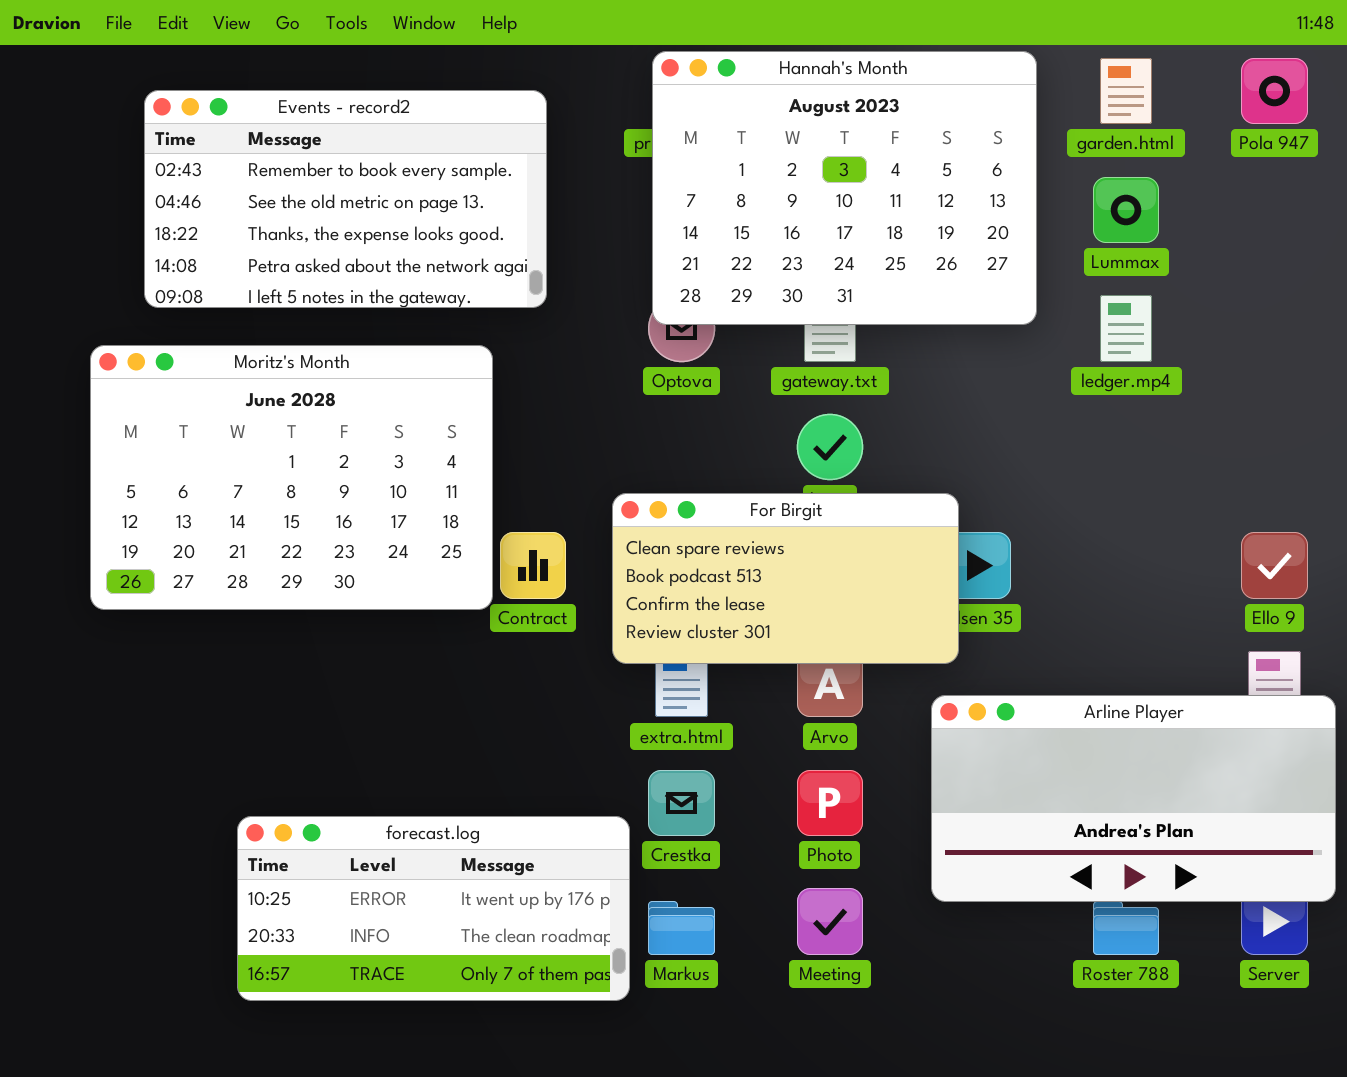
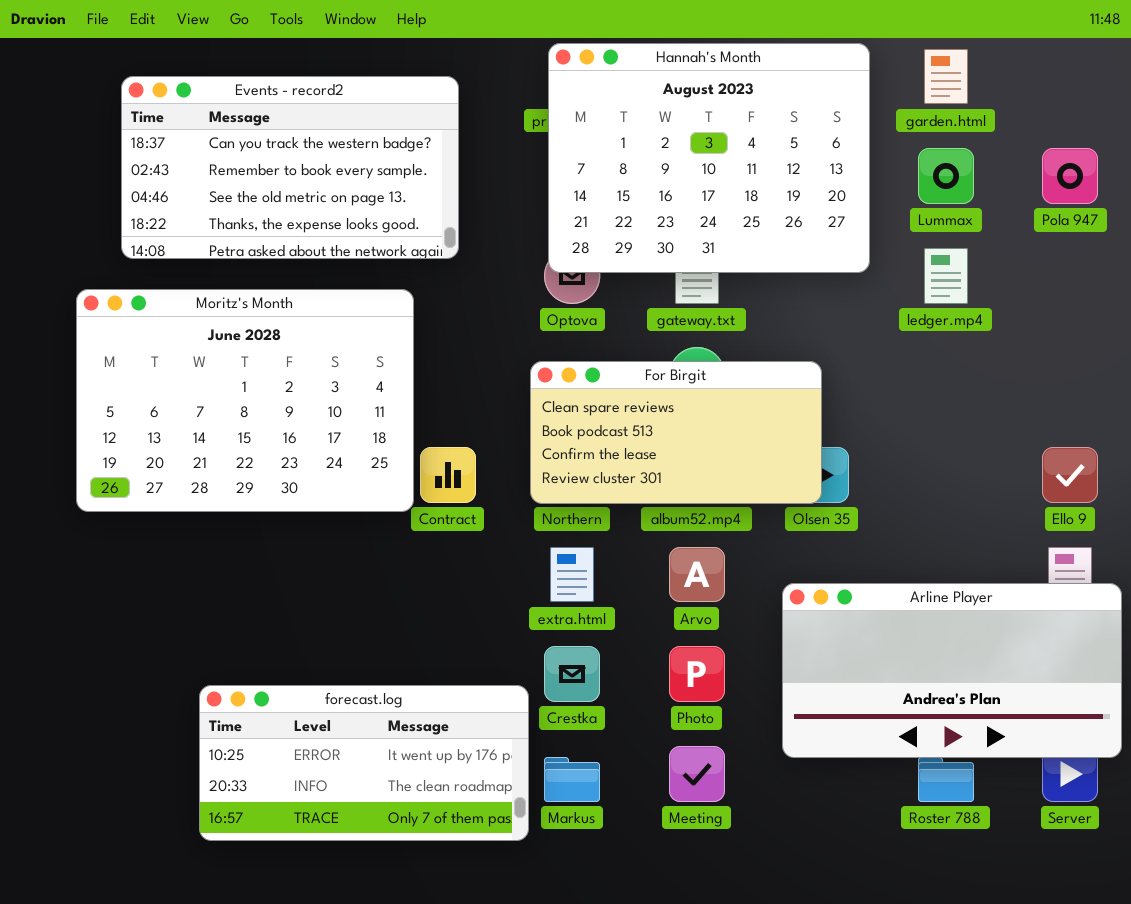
Pola 947: [1241,58,1308,124] -> [1042,148,1098,204], moved
Events - record2: [144,90,547,308] -> [121,76,459,259], scrolled up 1 row
For Birgit: [612,493,959,664] -> [530,361,822,504], moved

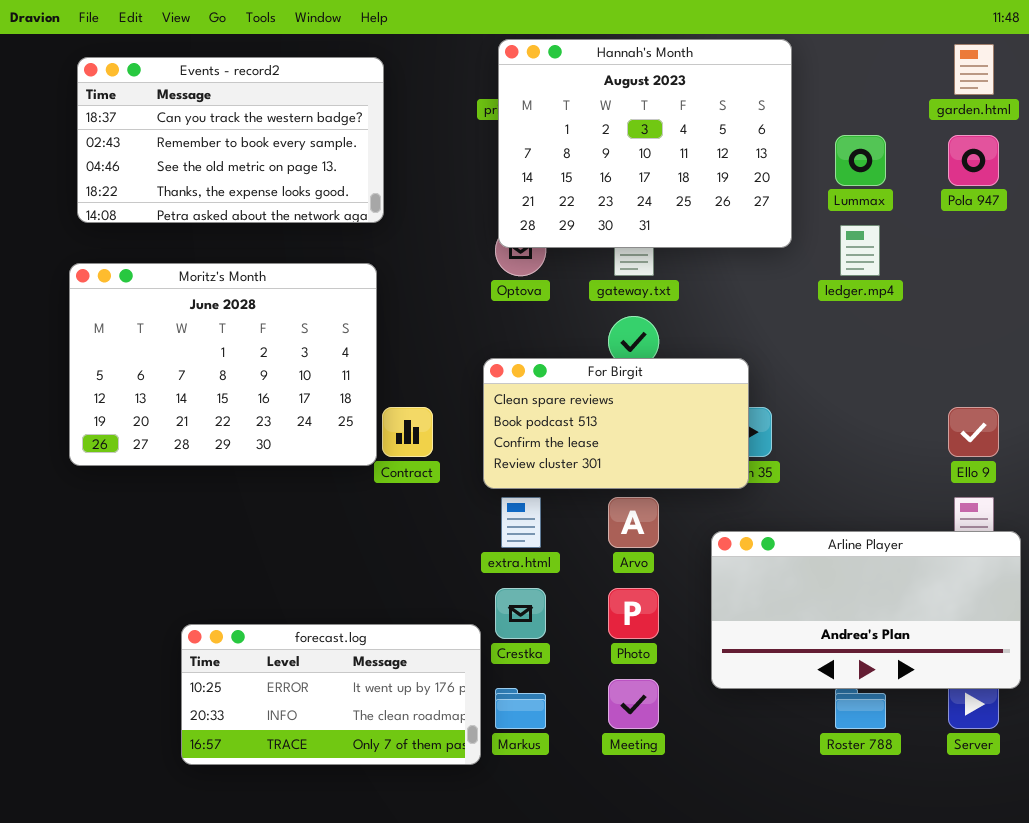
garden.html: [924,49,968,104] -> [954,44,994,95], moved
Events - record2: [121,76,459,259] -> [77,57,384,223], moved
For Birgit: [530,361,822,504] -> [483,358,749,489], moved

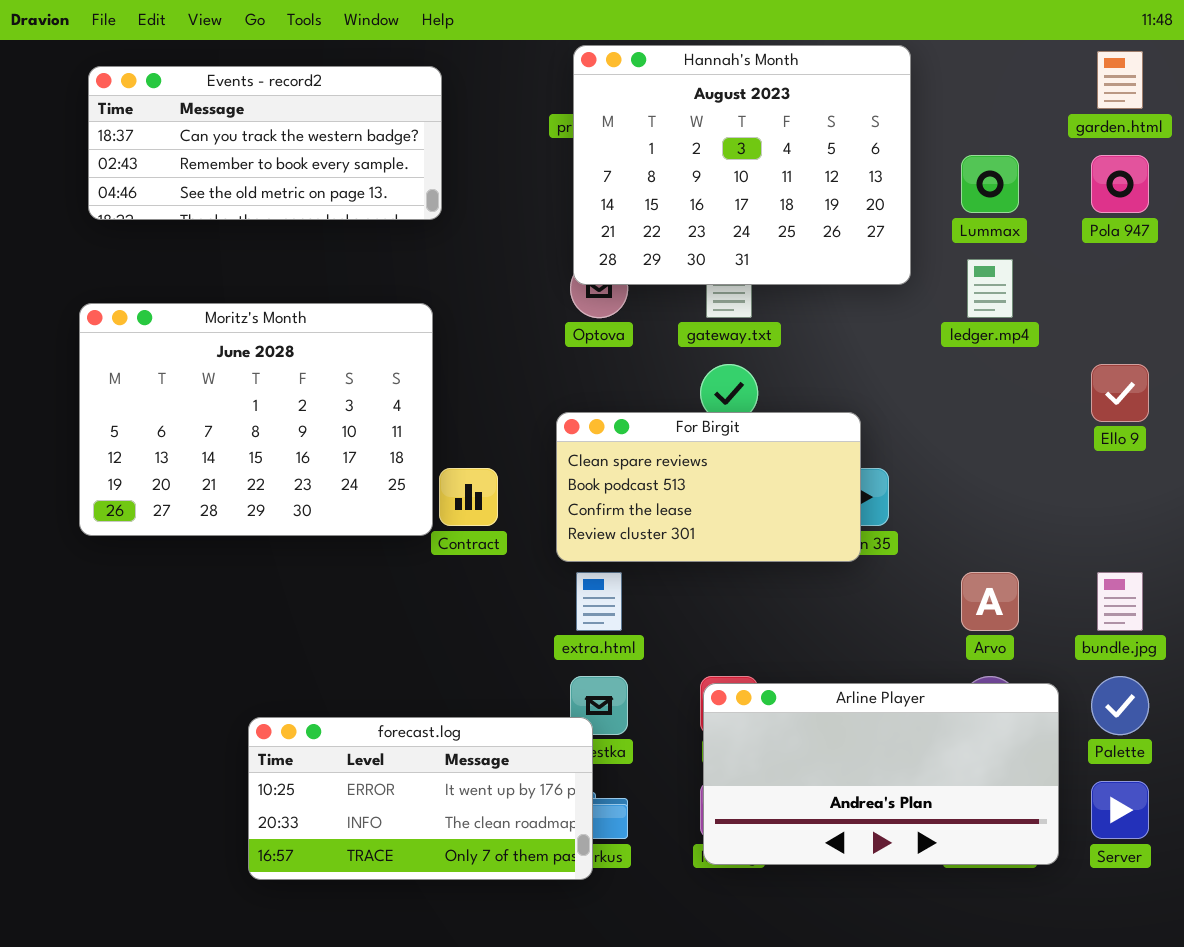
Events - record2: [77,57,384,223] -> [88,66,442,220], resized
Ello 9: [948,407,999,457] -> [1091,364,1149,422], moved
Arvo: [608,497,659,548] -> [961,572,1019,631], moved
Arline Player: [711,531,1021,689] -> [703,683,1059,865], moved
forecast.log: [181,624,481,765] -> [248,717,593,880], moved

